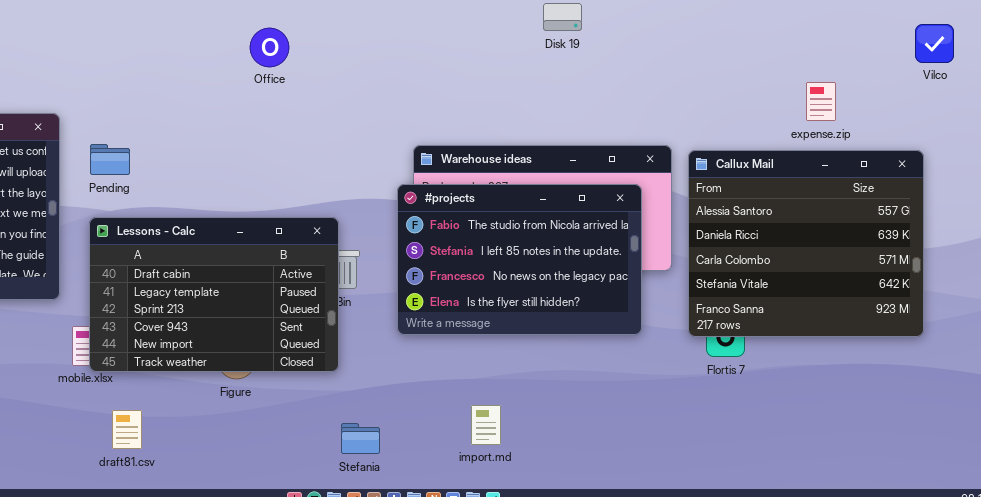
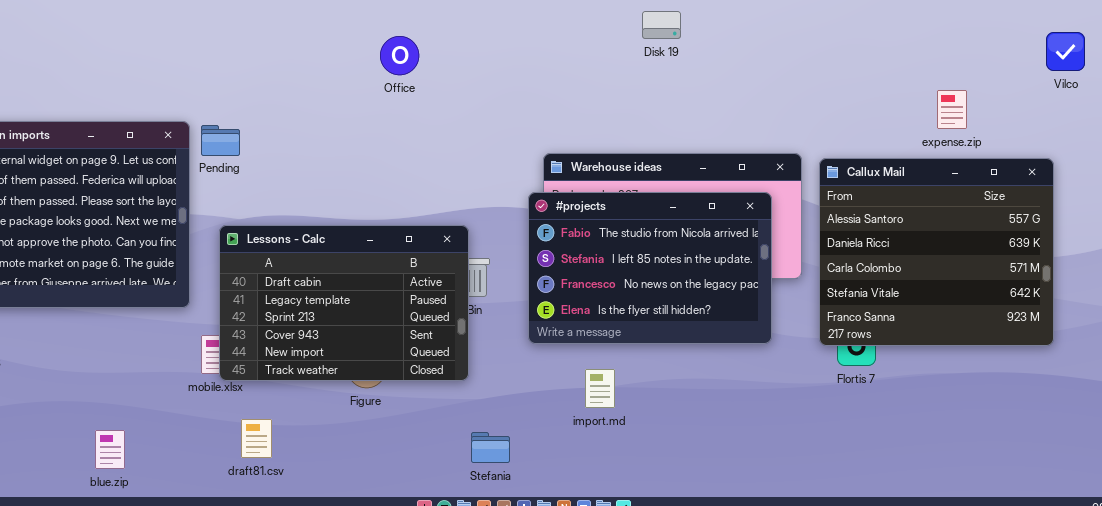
Disk 19: [543,3,582,31] -> [642,11,681,39], moved
Pending: [90,144,130,175] -> [201,125,240,156], moved
import.md: [471,405,501,445] -> [585,369,615,408], moved

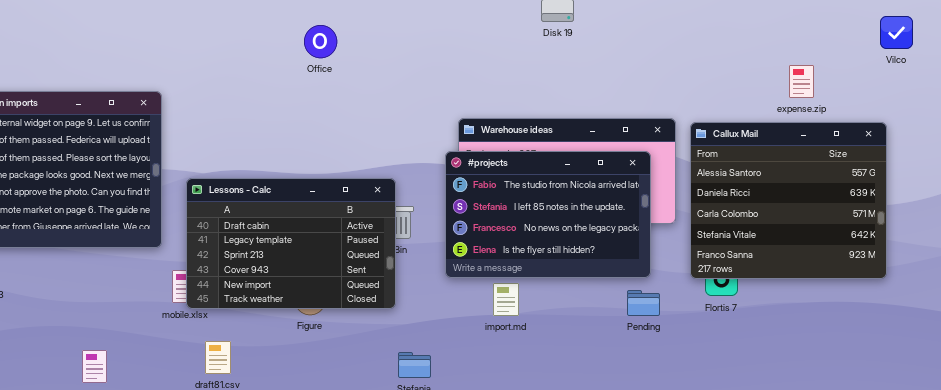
Office: [380,36,419,75] -> [304,25,337,58], moved
Pending: [201,125,240,156] -> [627,290,660,316], moved
import.md: [585,369,615,408] -> [493,283,519,316], moved

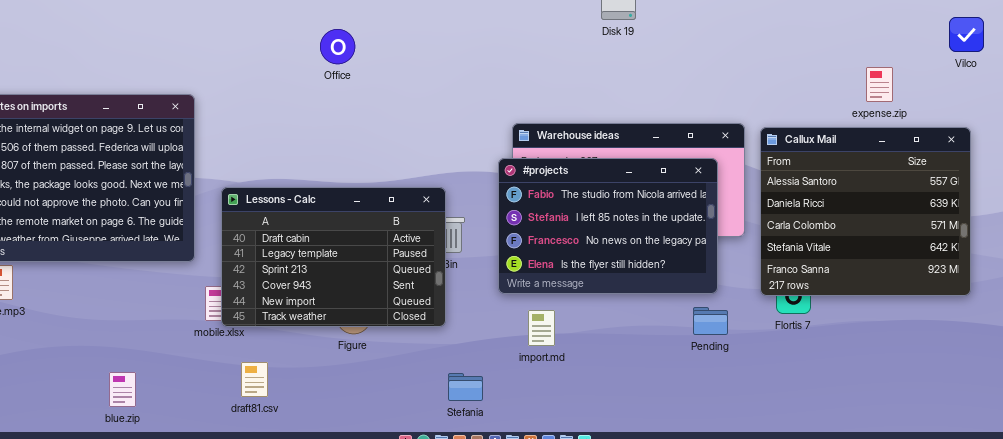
Vilco: [880,16,913,49] -> [949,17,984,52], moved
Office: [304,25,337,58] -> [320,29,355,64], moved
import.md: [493,283,519,316] -> [528,310,555,346], moved

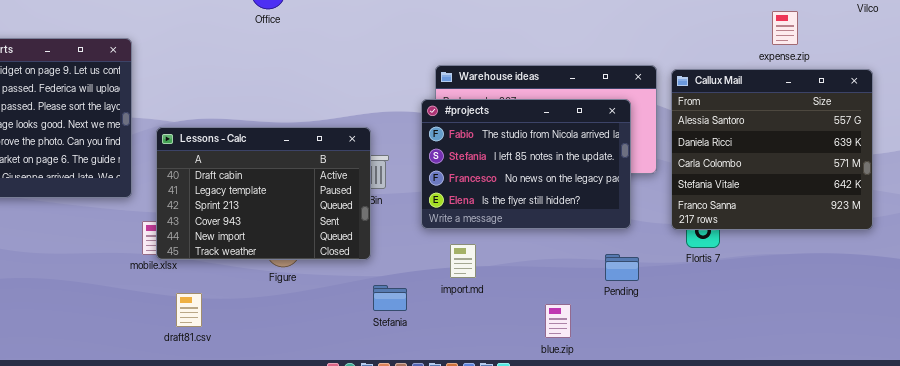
Pending: [693,307,728,335] -> [605,254,639,281], moved
blue.zip: [109,372,136,407] -> [545,304,571,338], moved
Stefania: [448,373,483,401] -> [373,285,407,311], moved

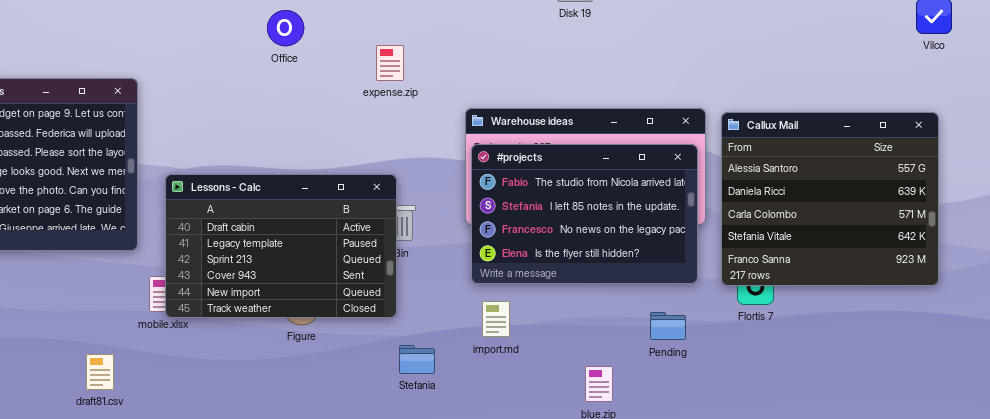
expense.zip: [772,11,798,45] -> [376,45,404,81], moved
#projects: [421,99,631,229] -> [471,144,698,284], moved
draft81.csv: [176,293,202,327] -> [86,354,114,390], moved

